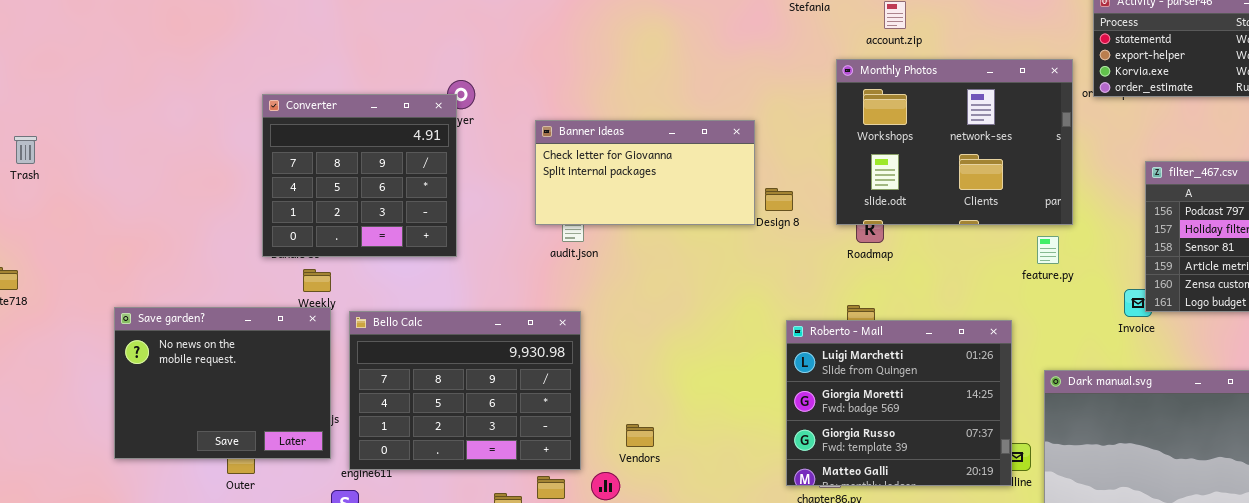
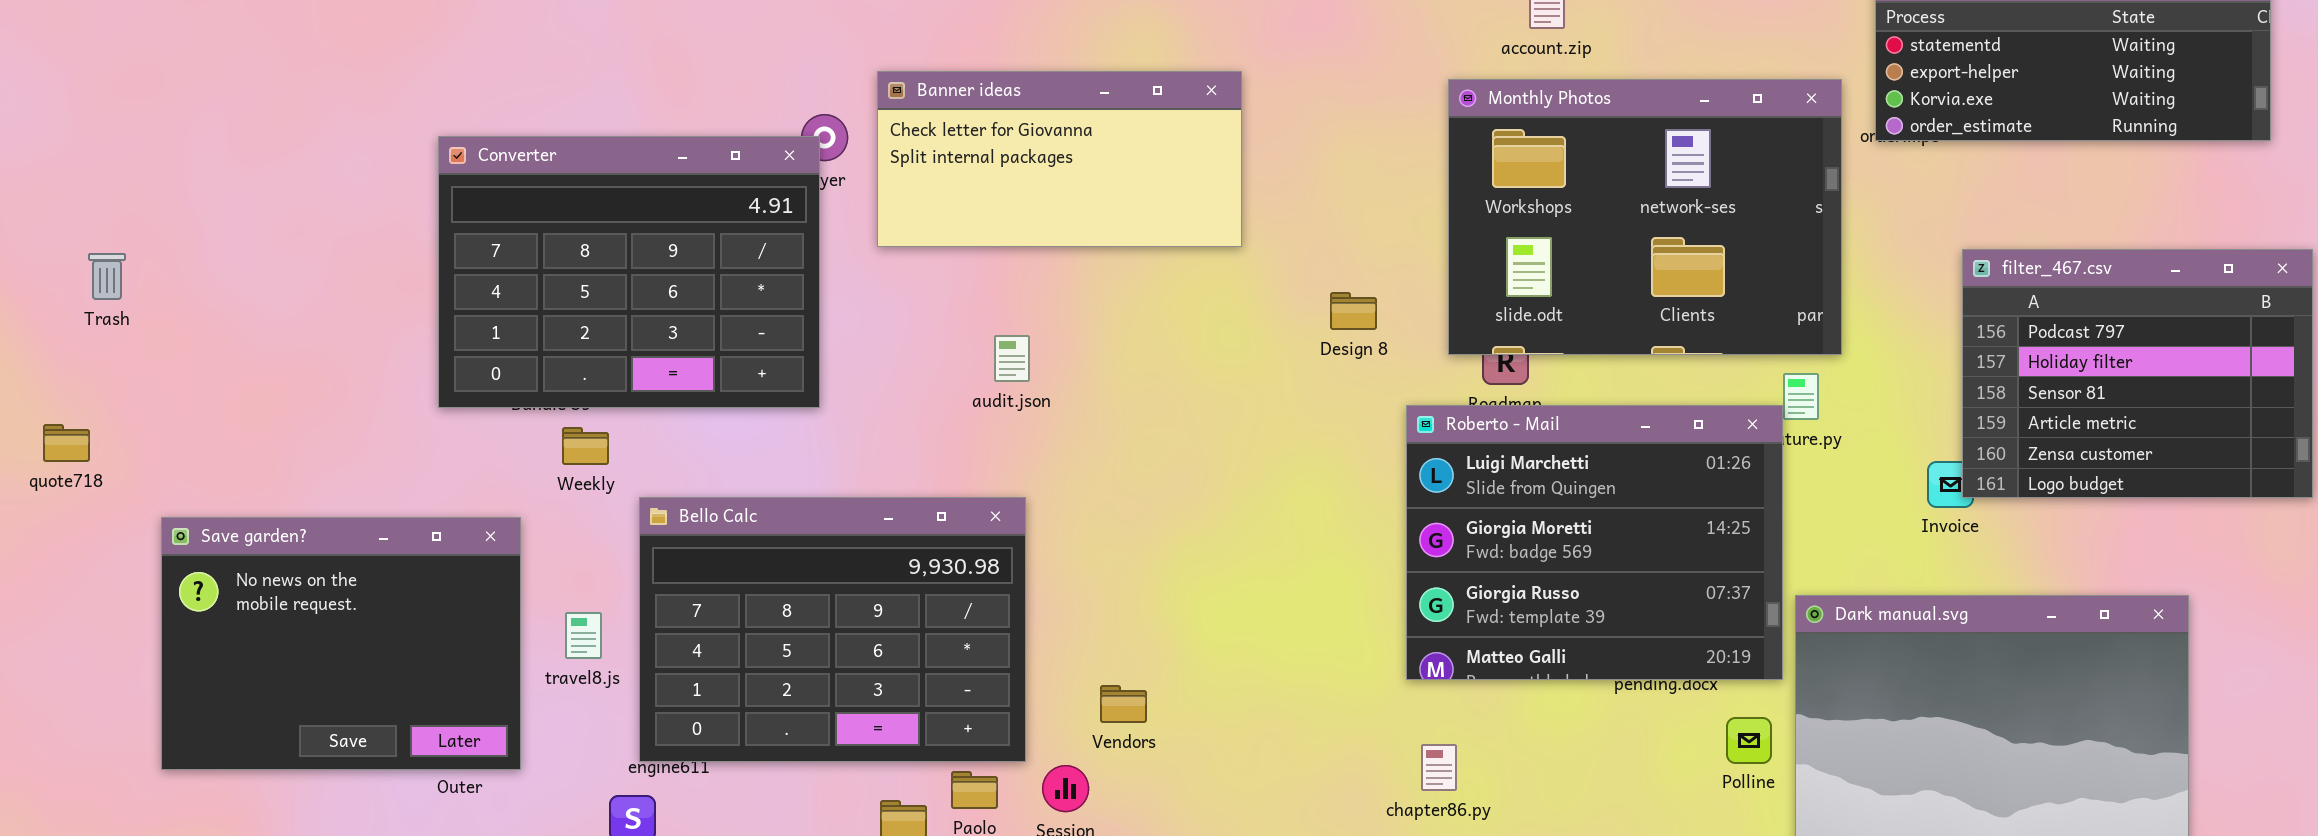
Converter: [262,94,457,257] -> [438,136,820,408], resized
Banner ideas: [535,120,755,225] -> [877,71,1242,247], moved
Trash: [14,136,37,164] -> [88,253,126,300], moved
Save garden?: [114,307,331,459] -> [161,517,521,770], moved
Roberto - Mail: [786,320,1012,486] -> [1406,405,1783,680], moved

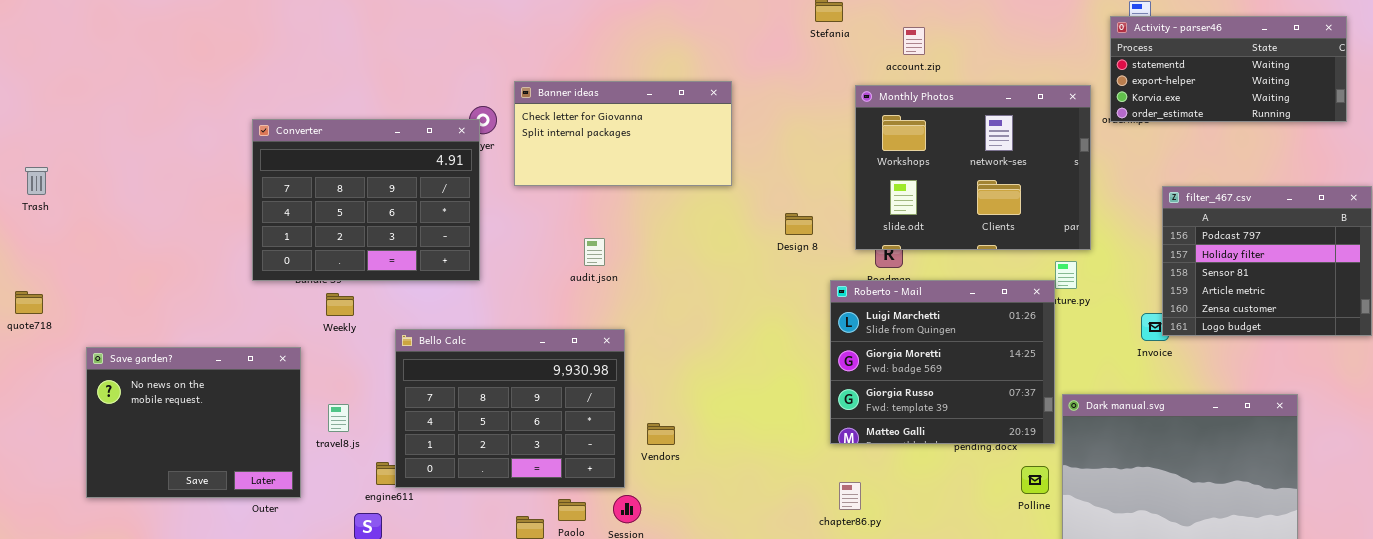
Trash: [88,253,126,300] -> [25,167,48,195], moved
Bello Calc: [639,497,1026,762] -> [395,329,625,488], moved
Vendors: [1100,685,1147,723] -> [647,423,675,445], moved

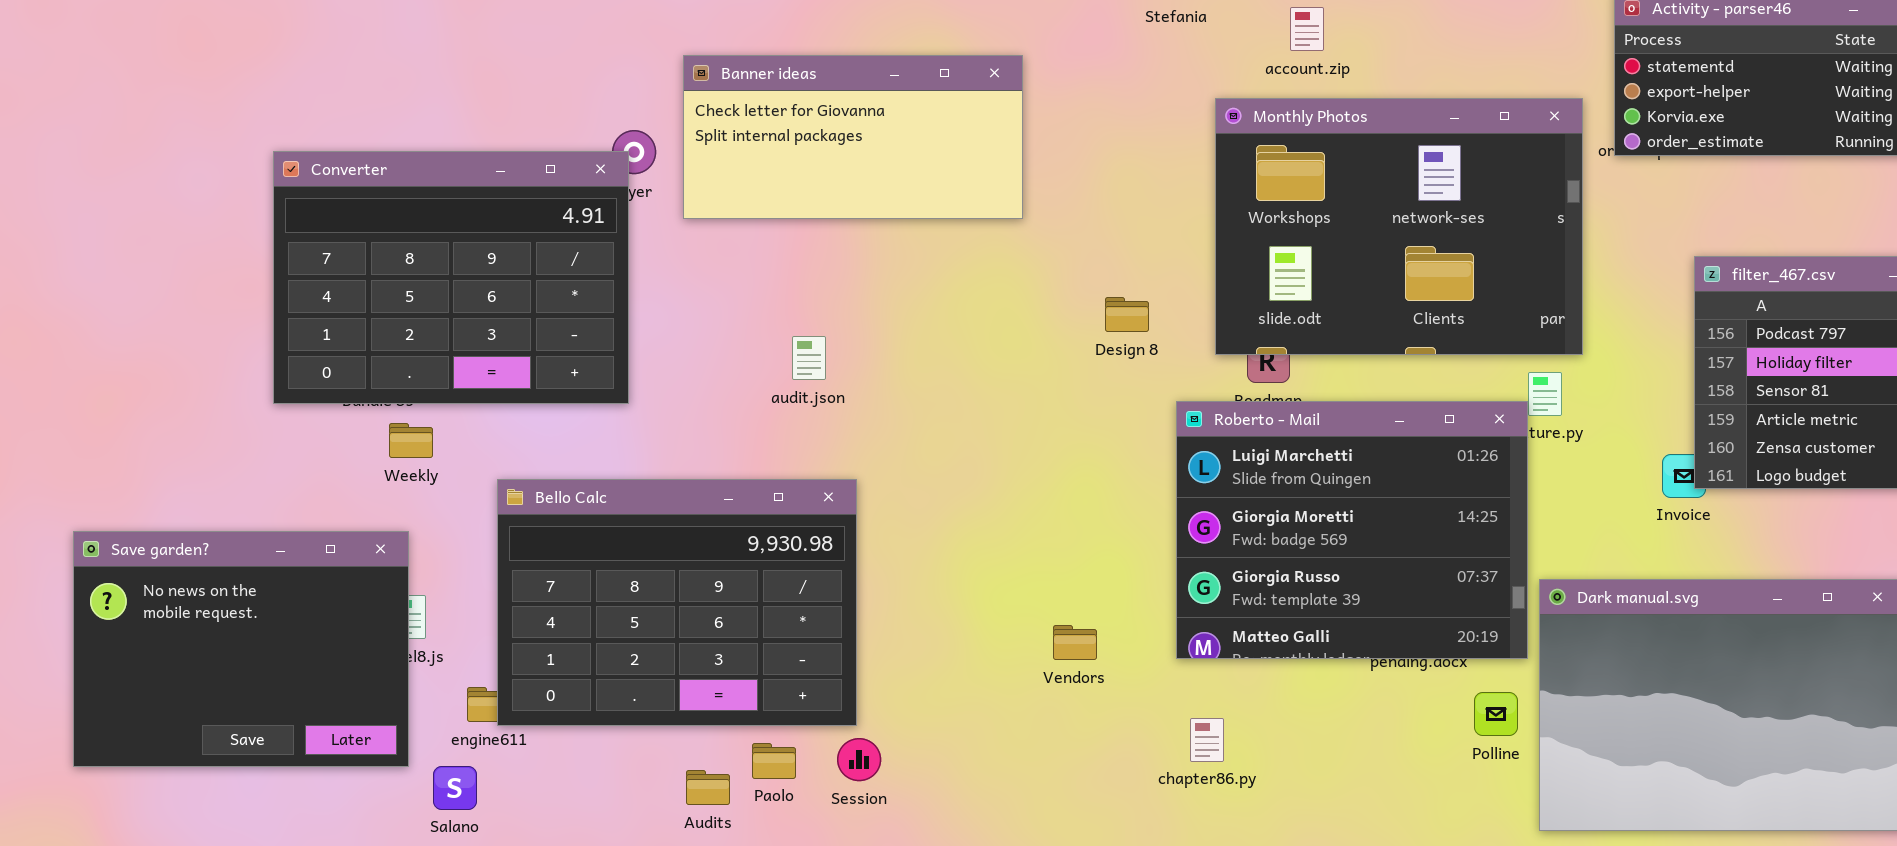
Banner ideas: [514,81,732,186] -> [683,55,1023,219], moved
Save garden?: [86,347,301,498] -> [73,531,409,767], moved
Vendors: [647,423,675,445] -> [1053,625,1097,660], moved

